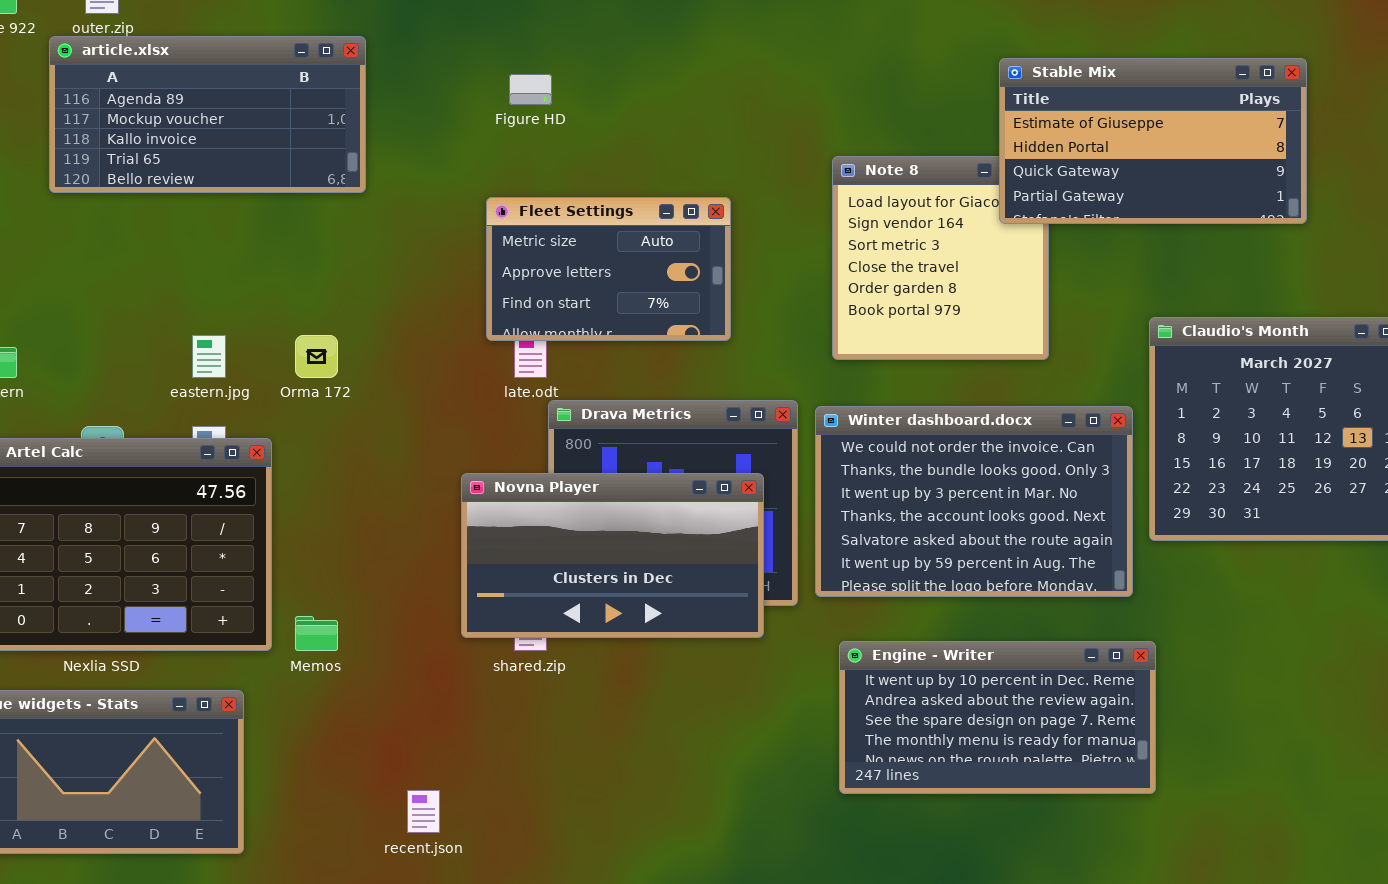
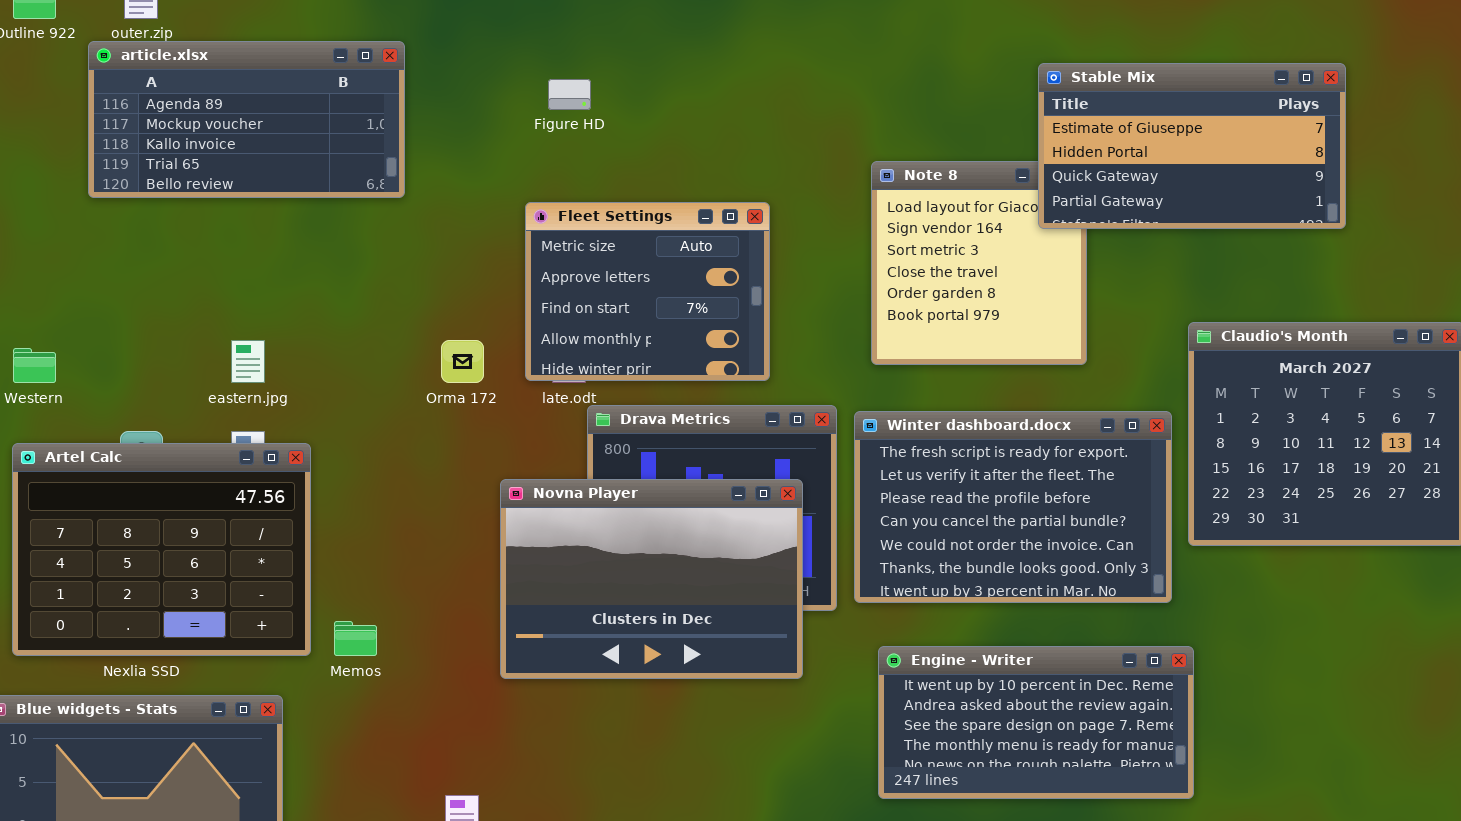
Fleet Settings: [486,197,731,341] -> [525,202,770,381], resized
Orma 172: [295,335,338,378] -> [441,340,484,383], moved
Winter dashboard.docx: [815,406,1133,597] -> [854,411,1172,603], scrolled up 4 rows
Novna Player: [461,473,764,638] -> [500,479,803,679], resized

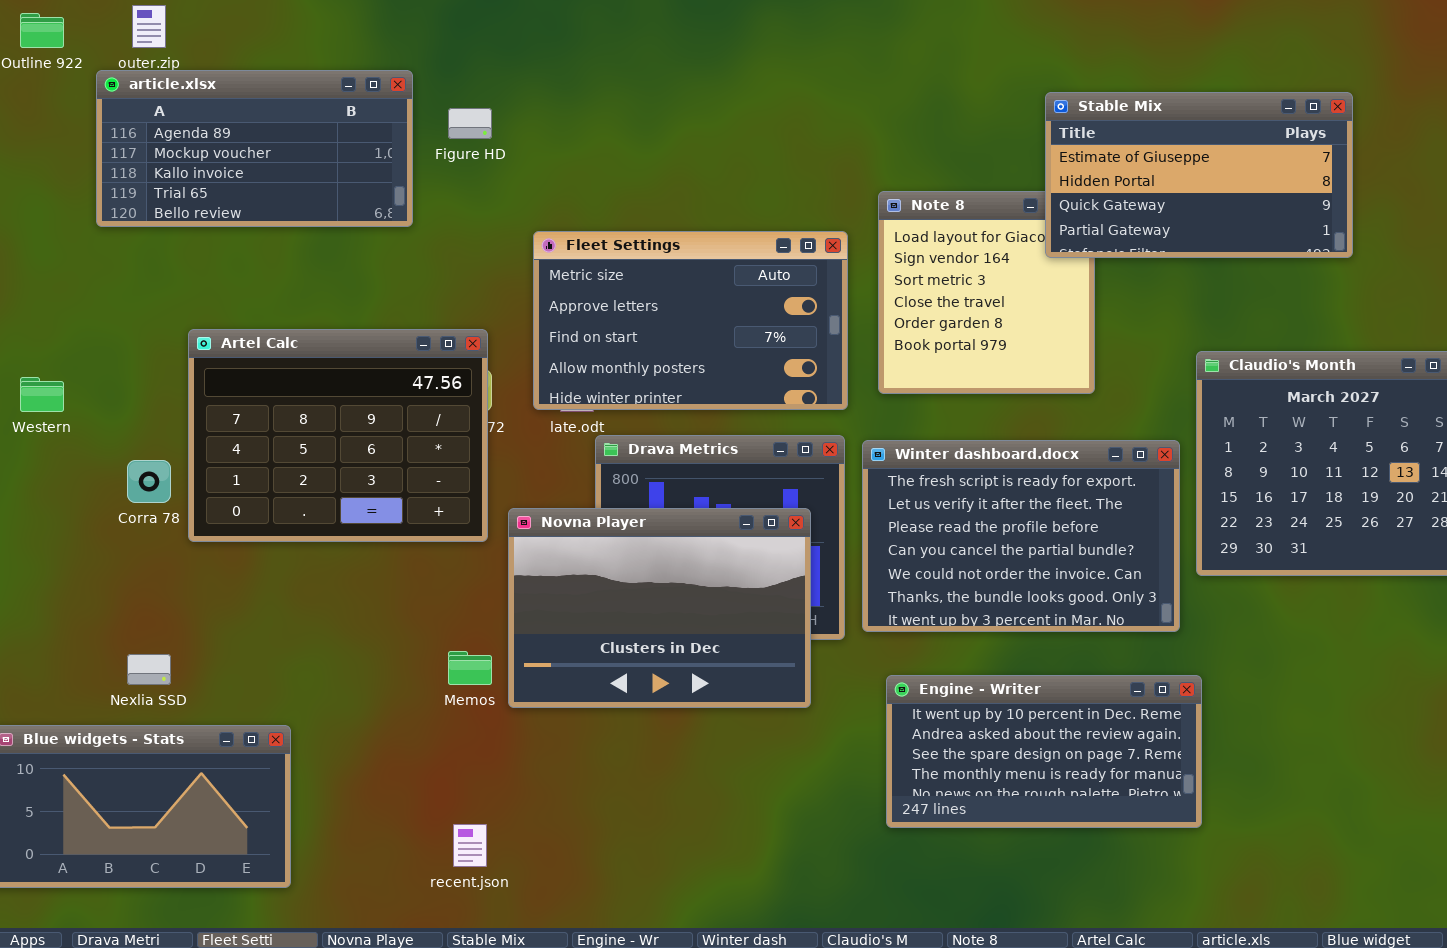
Figure HD: [548,79,591,110] -> [448,108,492,139], moved
Fleet Settings: [525,202,770,381] -> [533,231,848,410], resized
Artel Calc: [12,443,311,656] -> [188,329,488,542], moved
Memos: [334,621,377,656] -> [448,651,492,685], moved

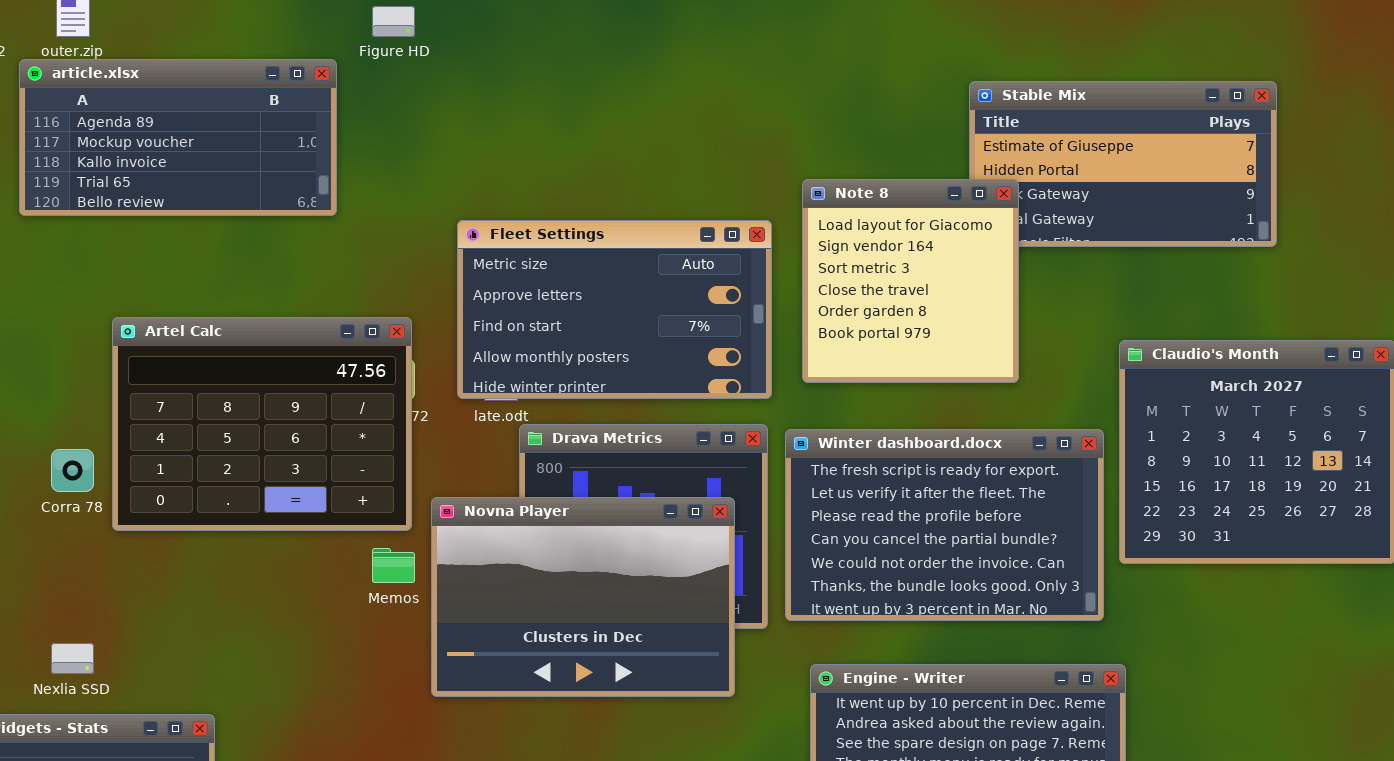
Figure HD: [448,108,492,139] -> [372,6,415,37], moved
Note 8: [878,191,1095,394] -> [802,179,1019,383], raised
Memos: [448,651,492,685] -> [372,548,415,583], moved

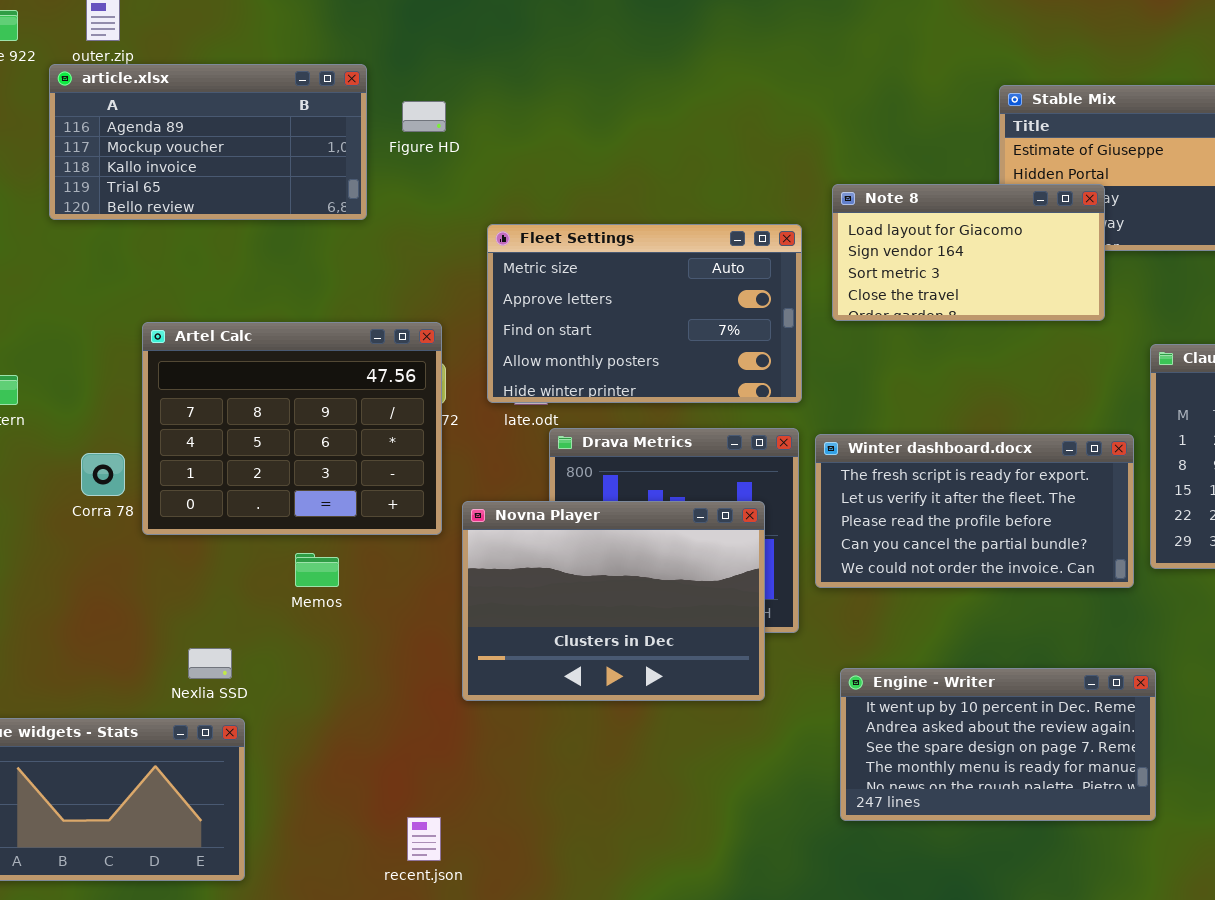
Figure HD: [372,6,415,37] -> [402,101,446,132], moved
Note 8: [802,179,1019,383] -> [832,184,1105,321], resized
Winter dashboard.docx: [785,429,1104,621] -> [815,434,1134,588], resized
Memos: [372,548,415,583] -> [295,553,339,587], moved
Nexlia SSD: [51,643,94,674] -> [188,648,232,679], moved

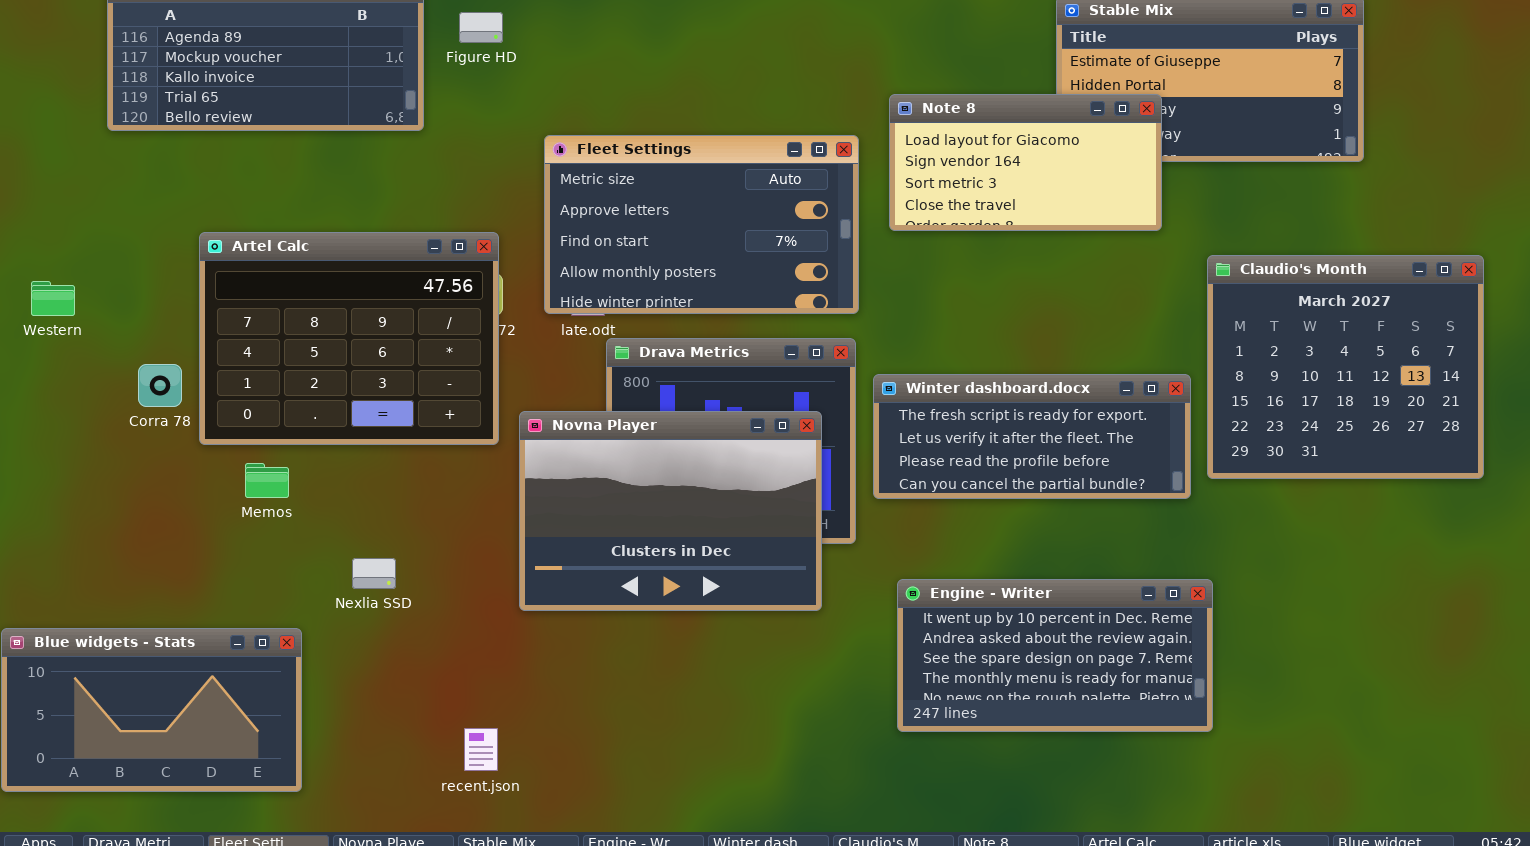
Winter dashboard.docx: [815,434,1134,588] -> [873,374,1191,499], resized
Memos: [295,553,339,587] -> [245,463,289,498], moved
Nexlia SSD: [188,648,232,679] -> [352,558,396,589], moved

